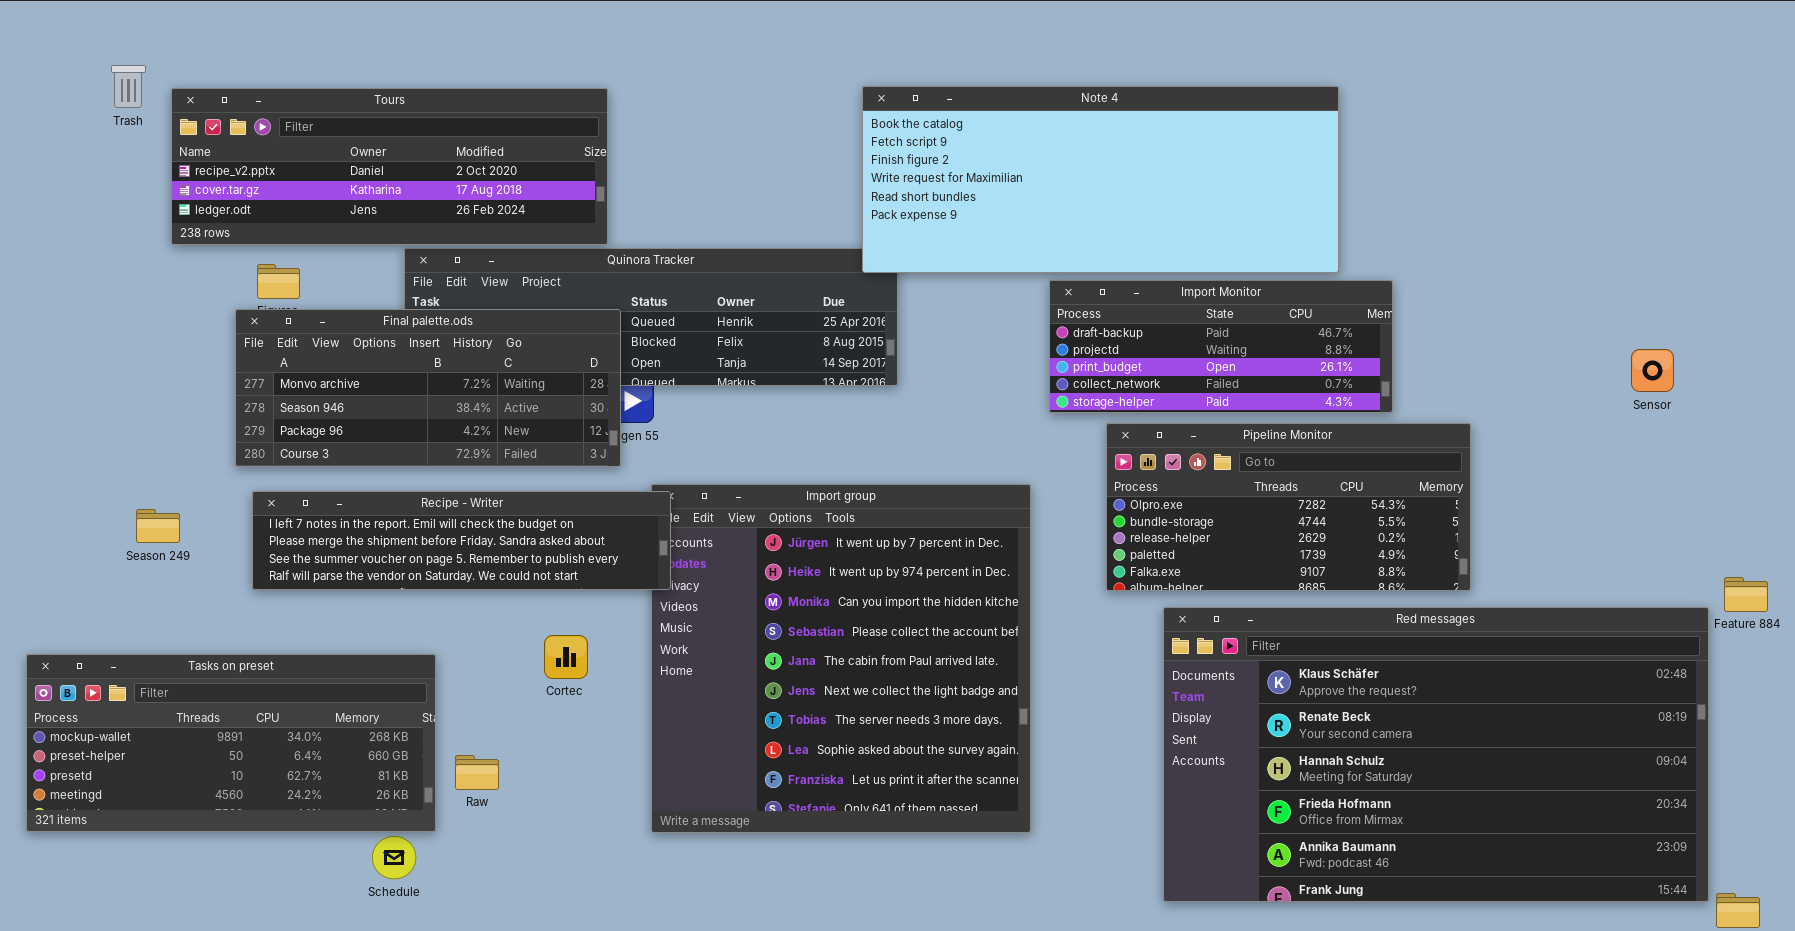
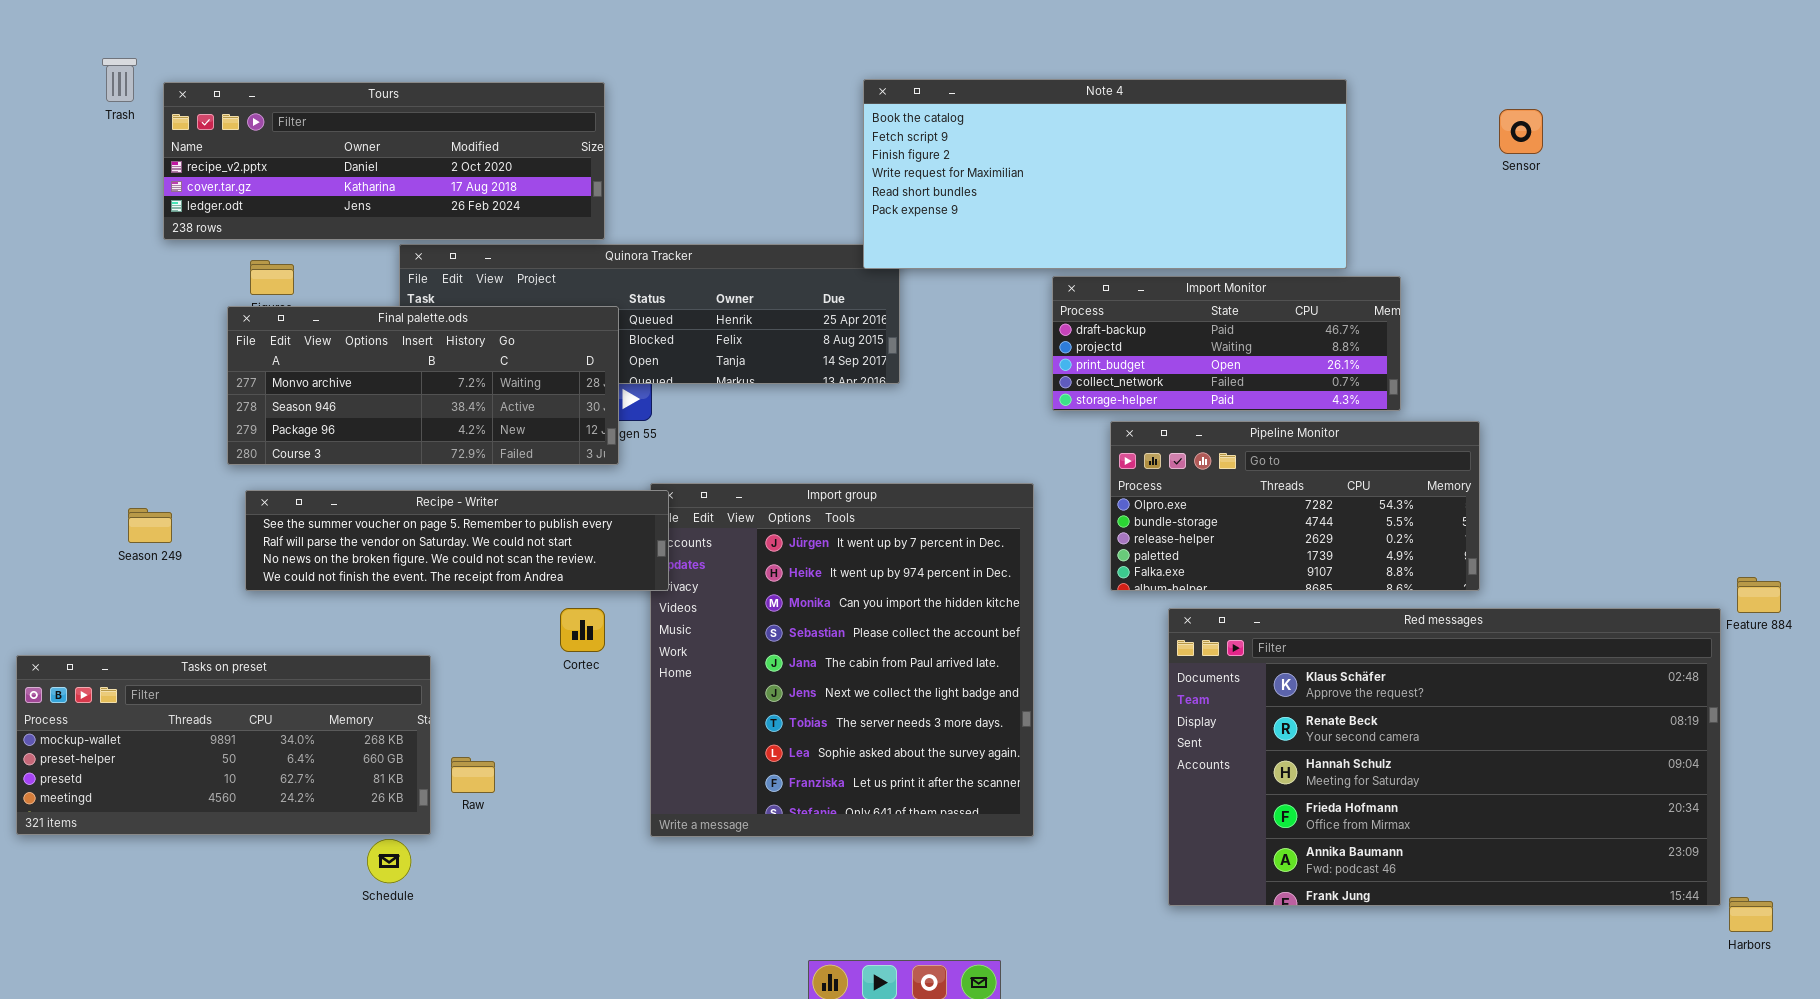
Sensor: [1631,349,1674,392] -> [1499,109,1543,154], moved
Recipe - Writer: [252,491,671,590] -> [245,490,669,591], scrolled down 2 rows
Cortec: [544,635,588,679] -> [560,608,605,652], moved

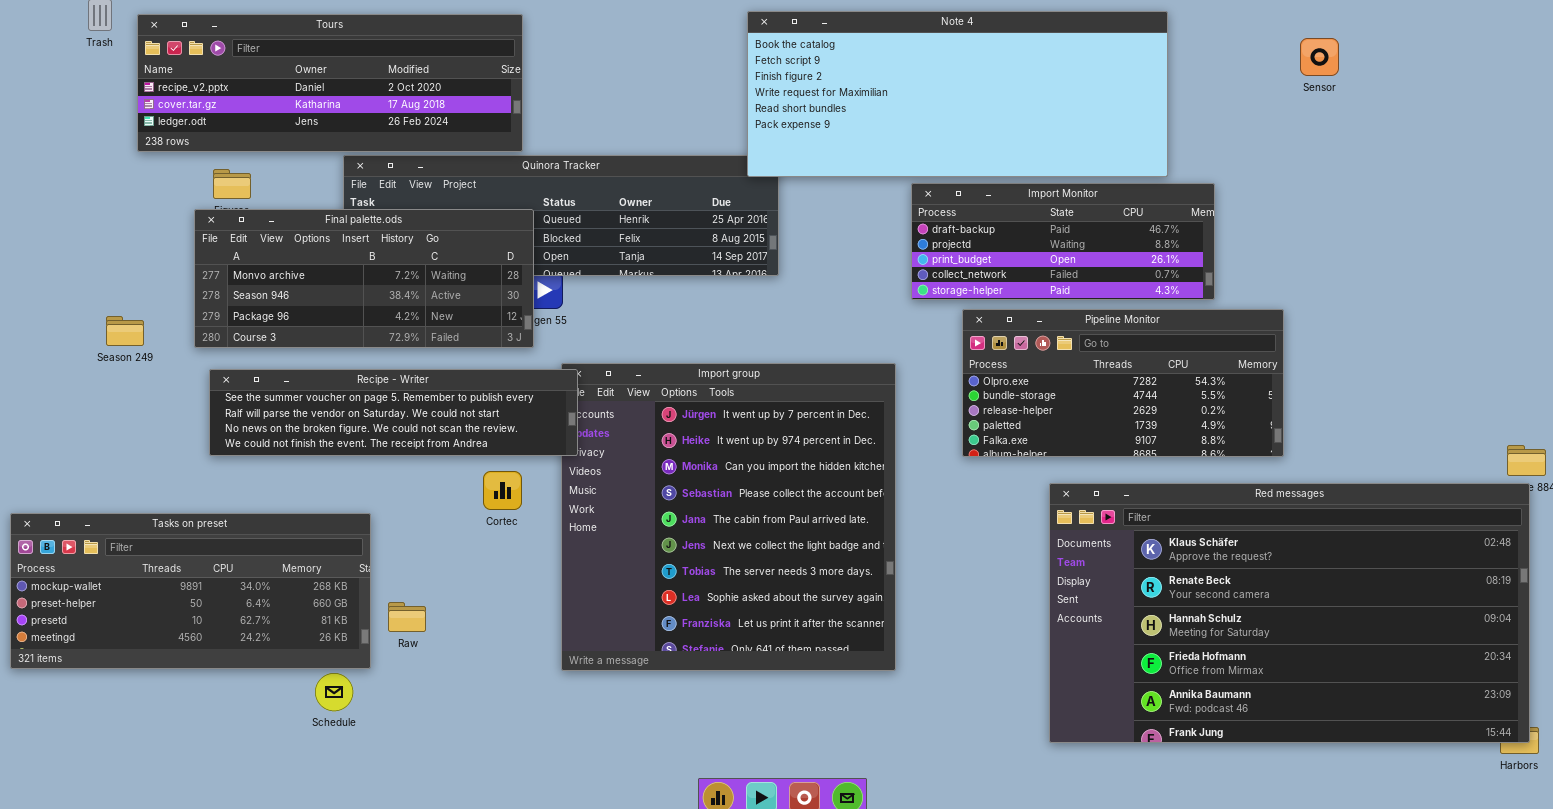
Season 249: [128,508,172,543] -> [106,316,144,346], moved
Red messages: [1168,608,1721,906] -> [1049,483,1530,743], moved

